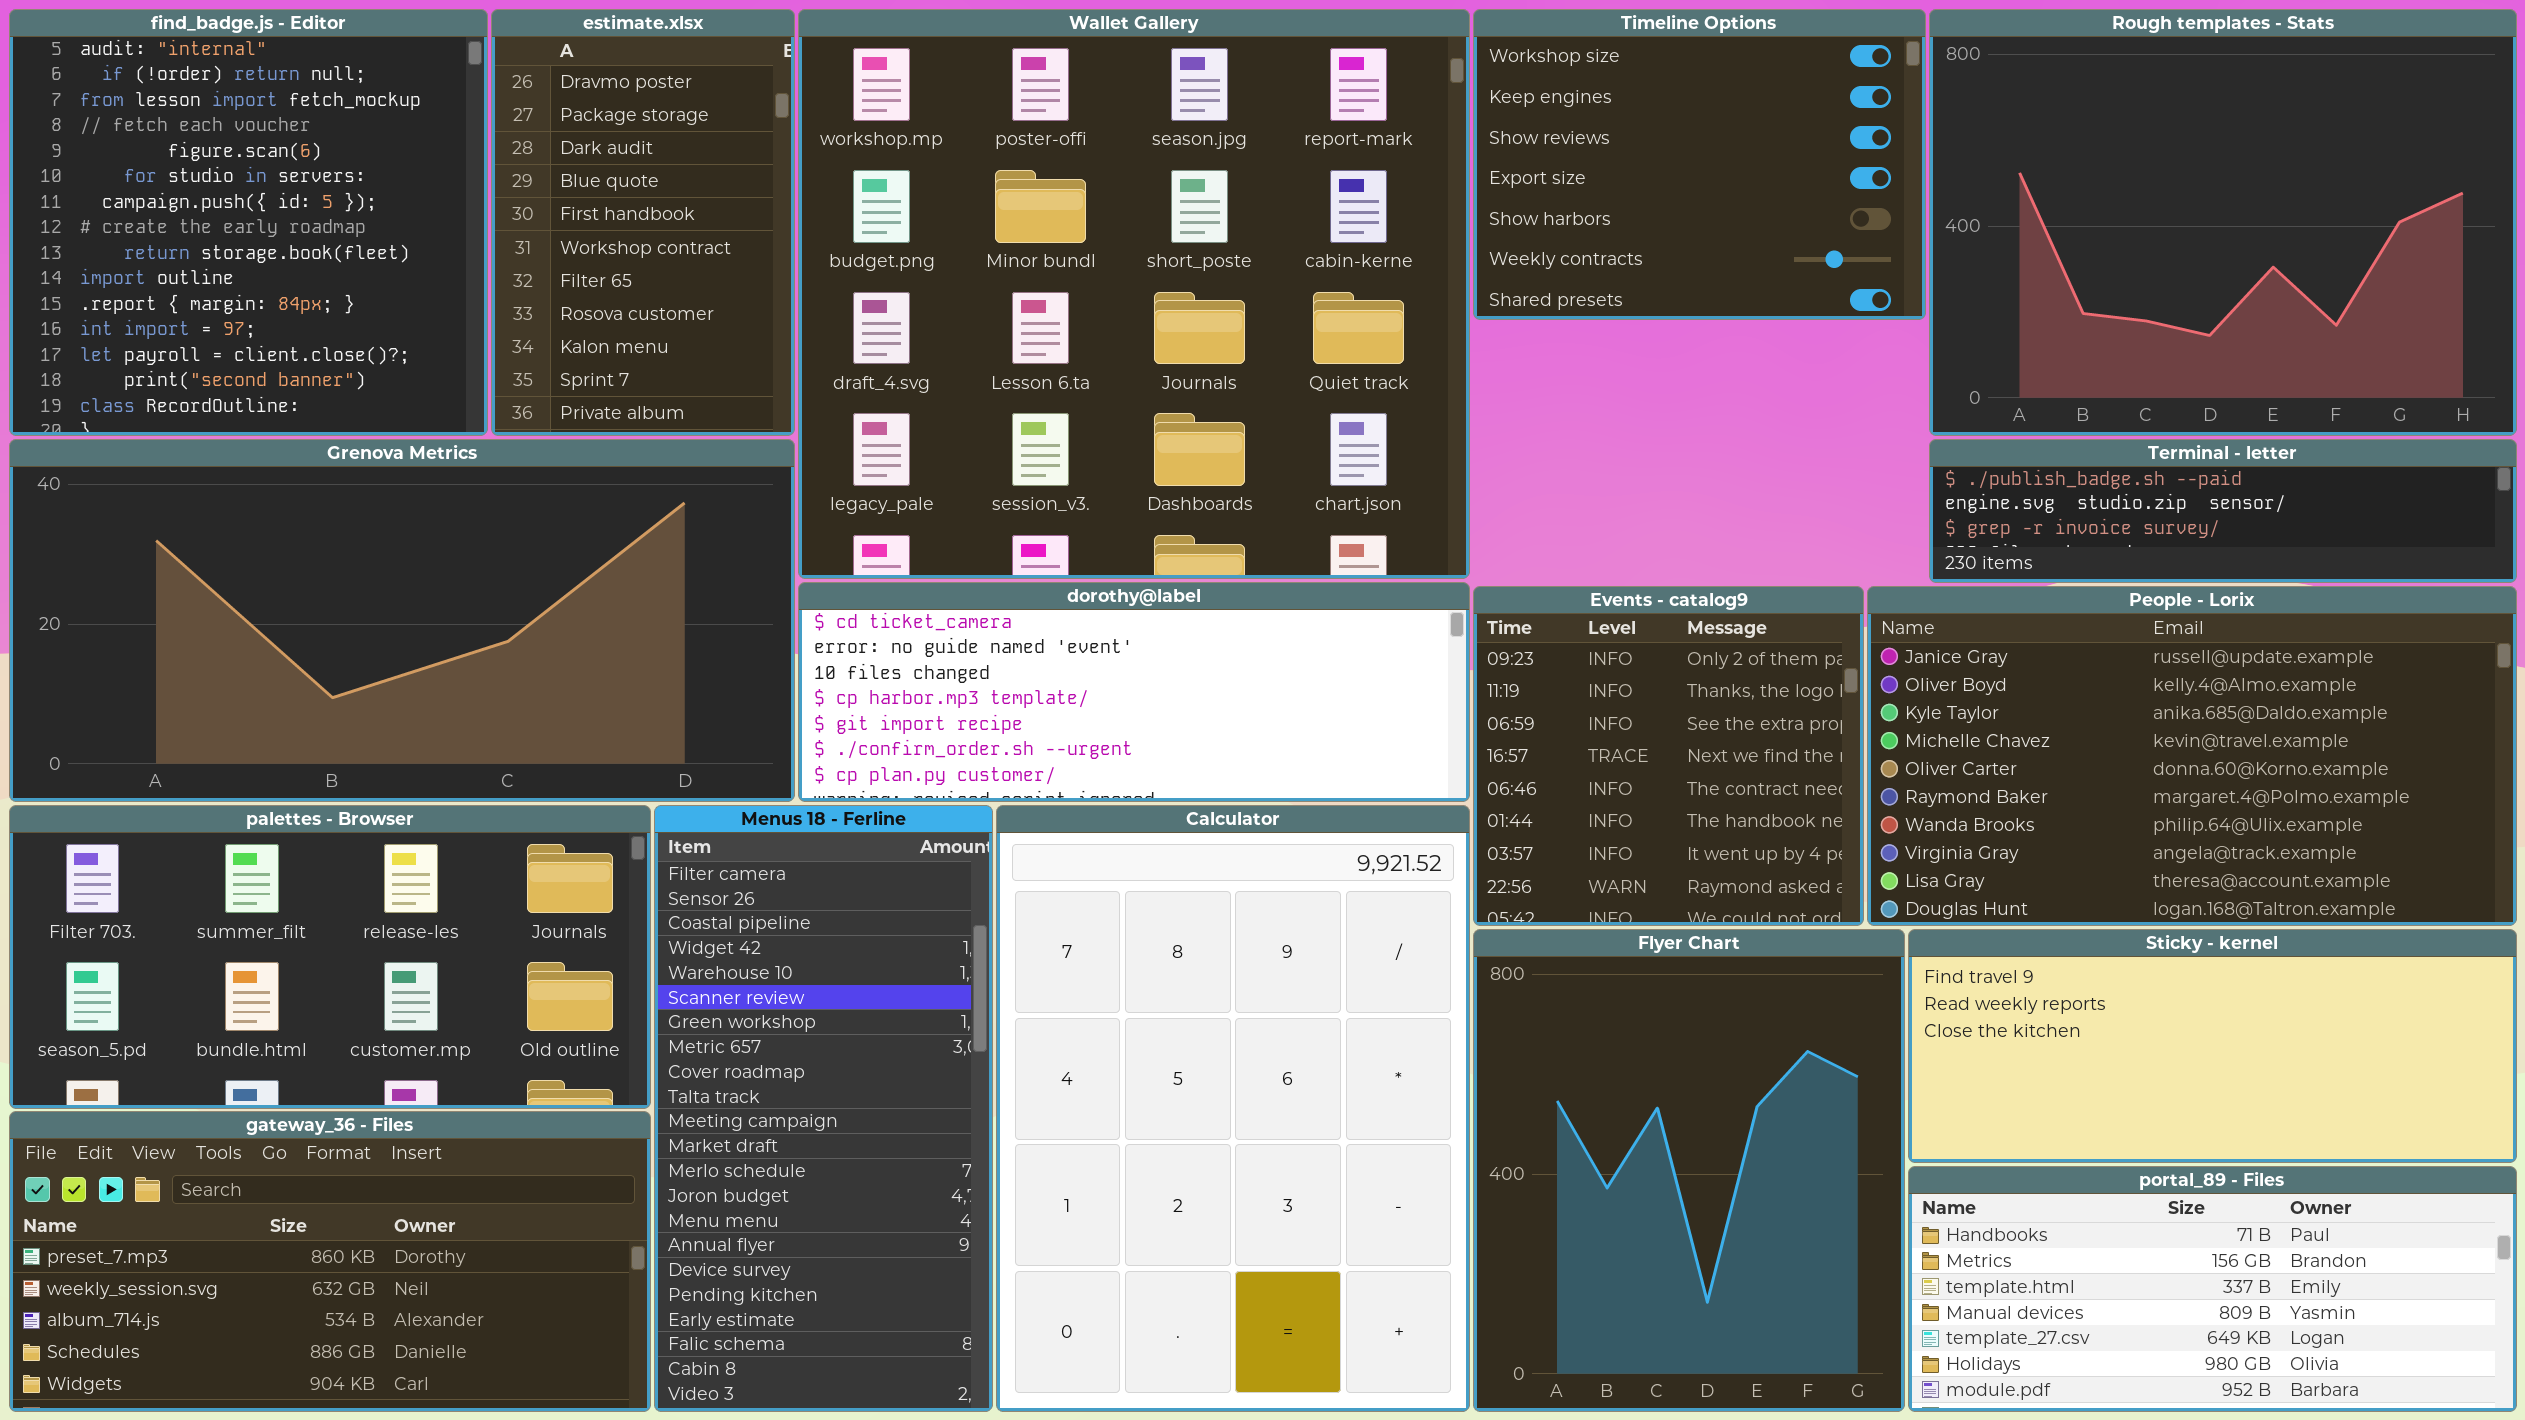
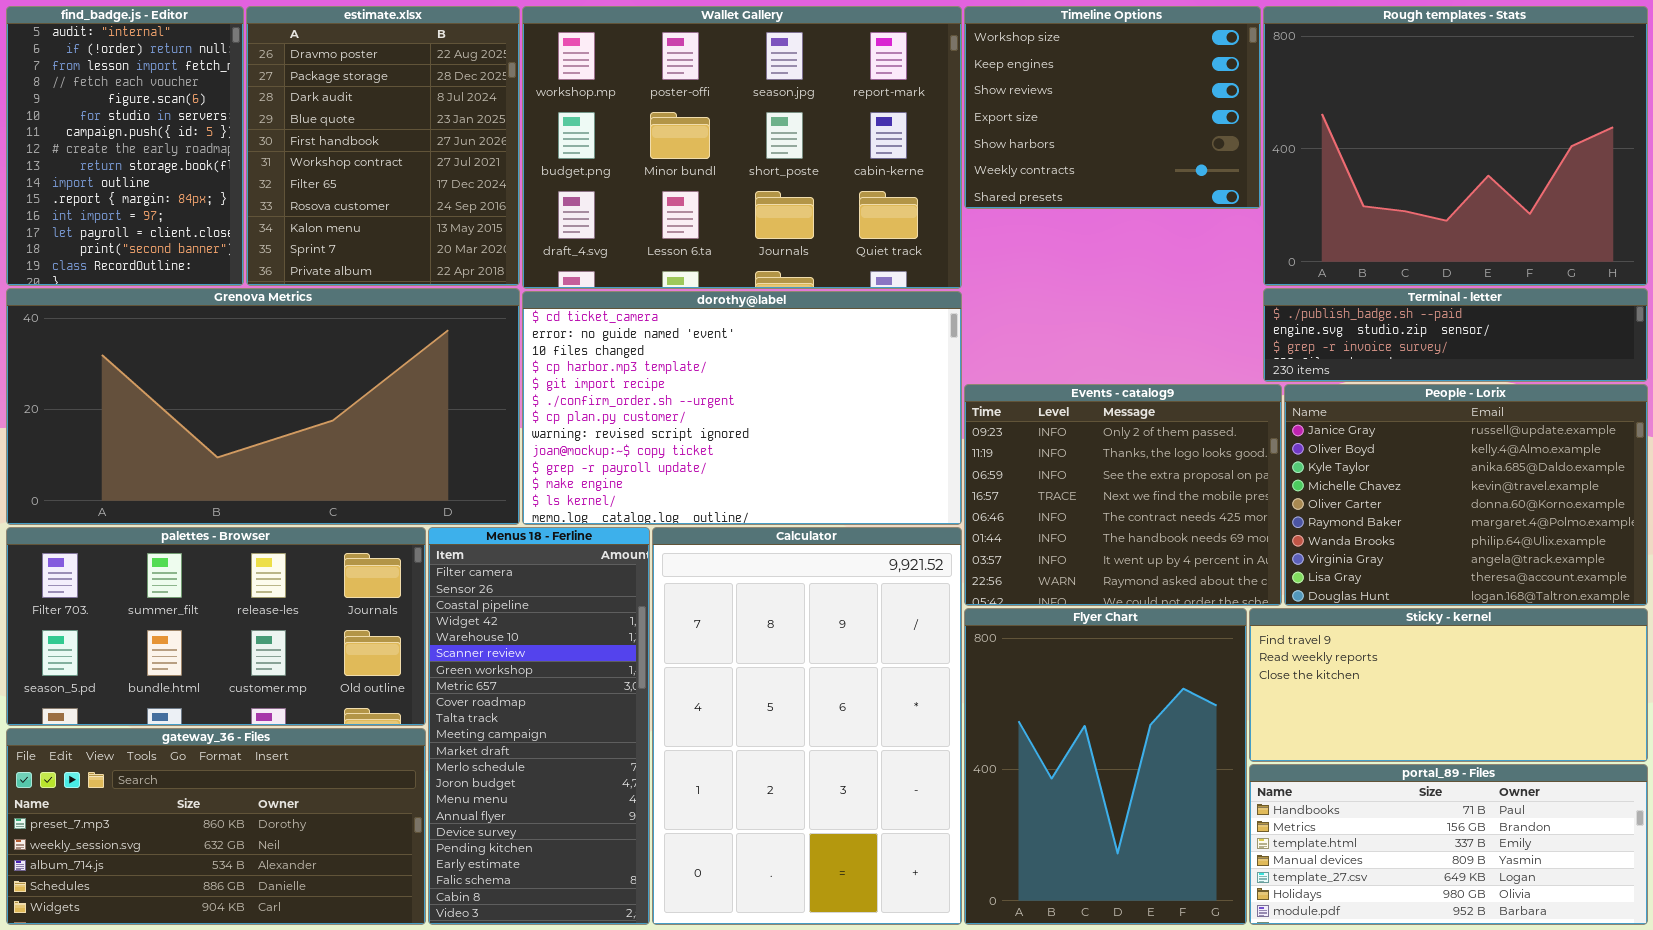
find_badge.js - Editor: [9,9,488,436] -> [6,6,244,286], resized
estimate.xlsx: [491,9,795,436] -> [246,6,520,286], resized
Wallet Gallery: [798,9,1470,579] -> [522,6,962,289], resized
dorothy@label: [798,582,1470,802] -> [522,291,962,525], resized
Events - catalog9: [1473,586,1864,926] -> [964,384,1282,606], resized
People - Lorix: [1867,586,2517,926] -> [1284,384,1648,606], resized

